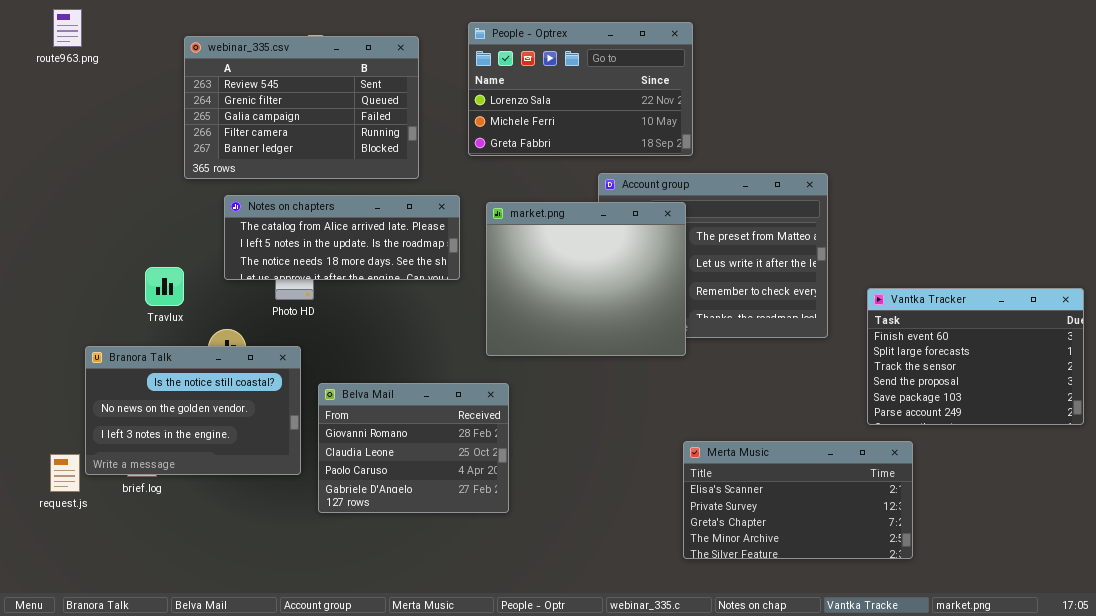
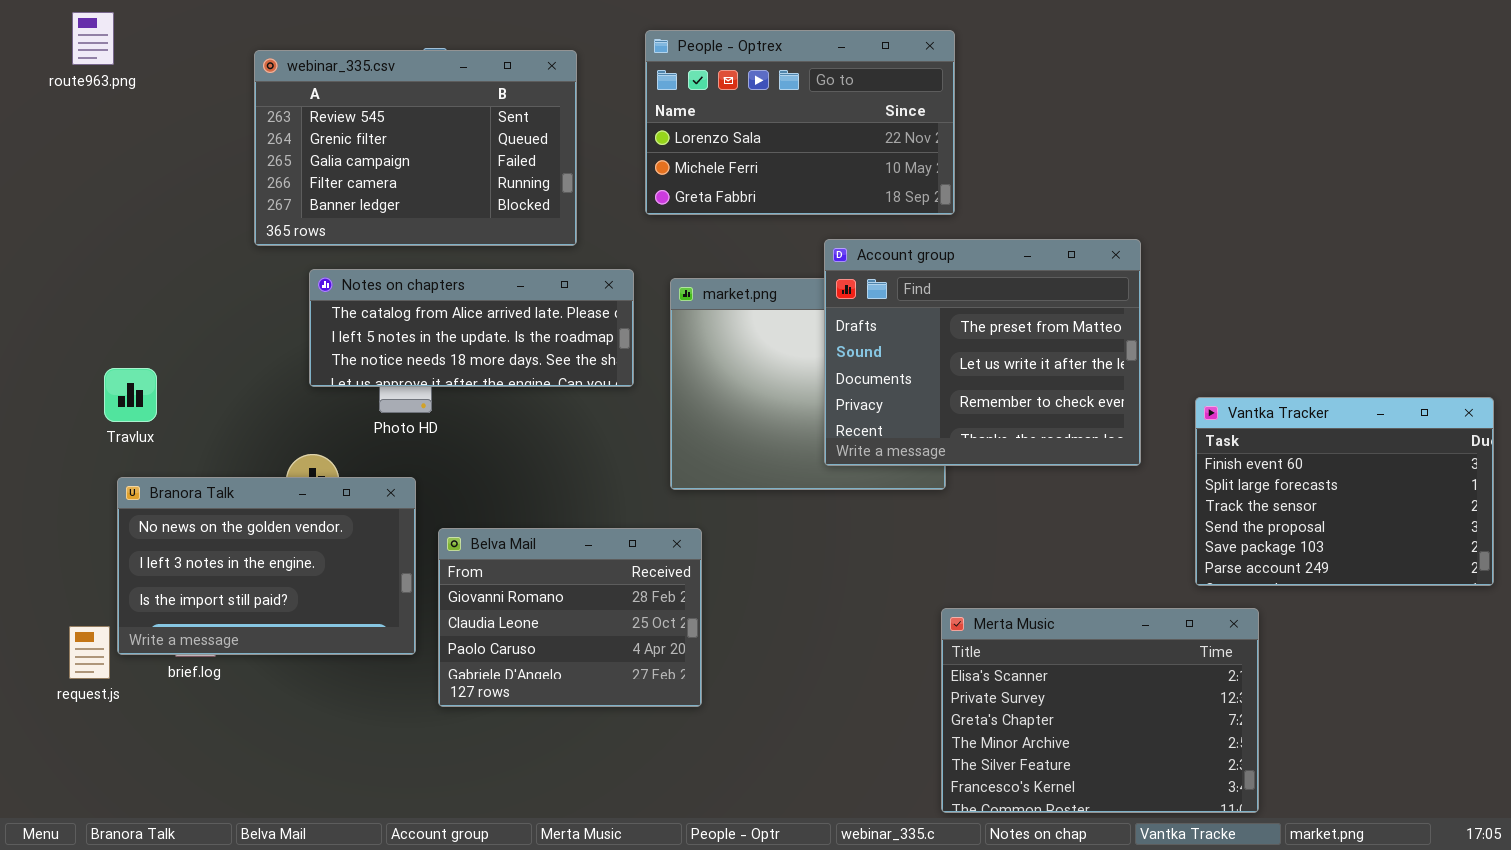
Account group: [598,173,828,338] -> [824,239,1141,466], raised
Travlux: [145,267,184,306] -> [104,368,157,422], moved
Branora Talk: [85,346,301,475] -> [117,477,416,655], scrolled down 1 row
Merta Music: [683,441,913,559] -> [941,608,1259,813], resized

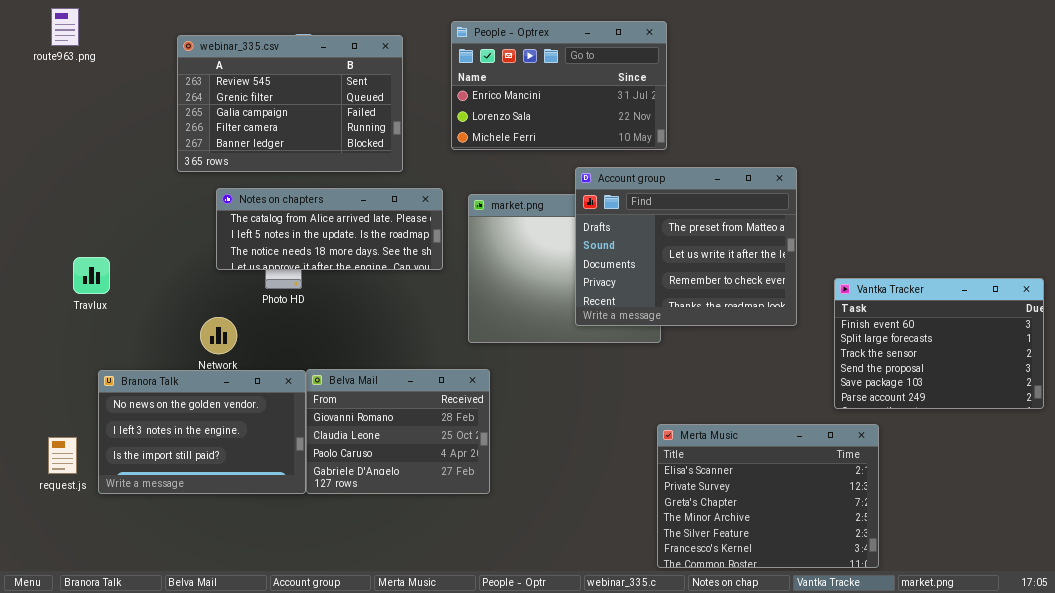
People - Optrex: [645,30,955,215] -> [451,21,667,150], scrolled up 1 row
Branora Talk: [117,477,416,655] -> [98,370,306,494], moved

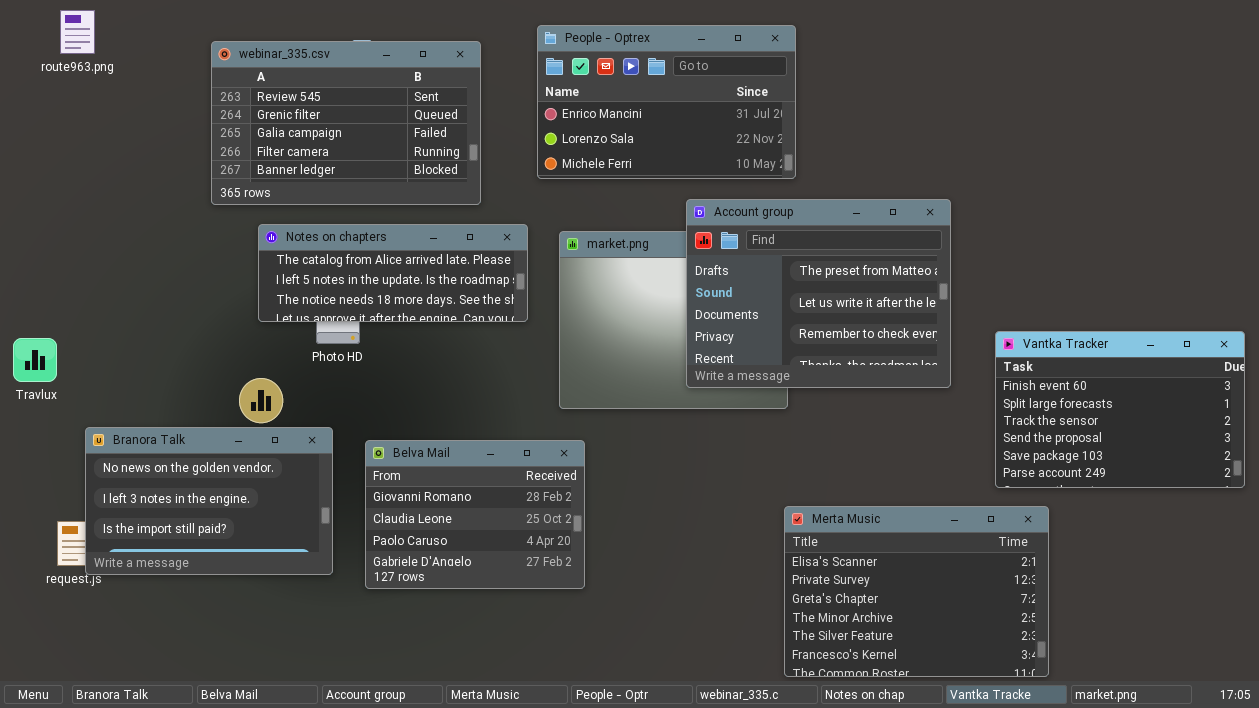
Travlux: [73,257,110,294] -> [13,338,57,382], moved
Branora Talk: [98,370,306,494] -> [85,427,333,575], moved

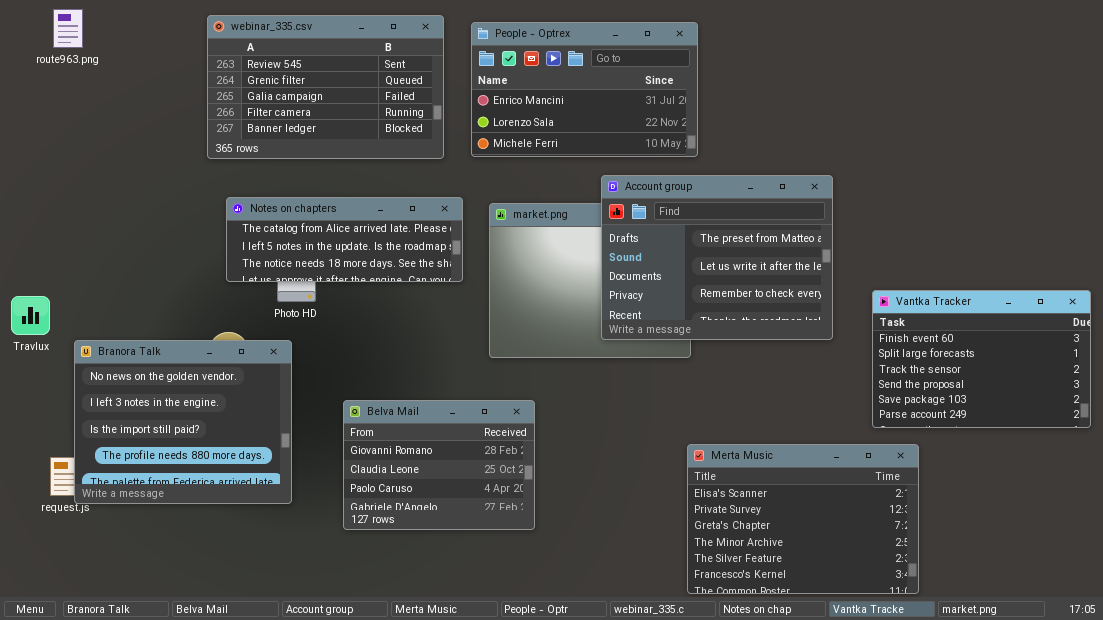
webinar_335.csv: [211,41,481,205] -> [207,15,444,159], moved
Branora Talk: [85,427,333,575] -> [74,340,292,504], resized
Belva Mail: [365,440,585,589] -> [343,400,535,530], moved

